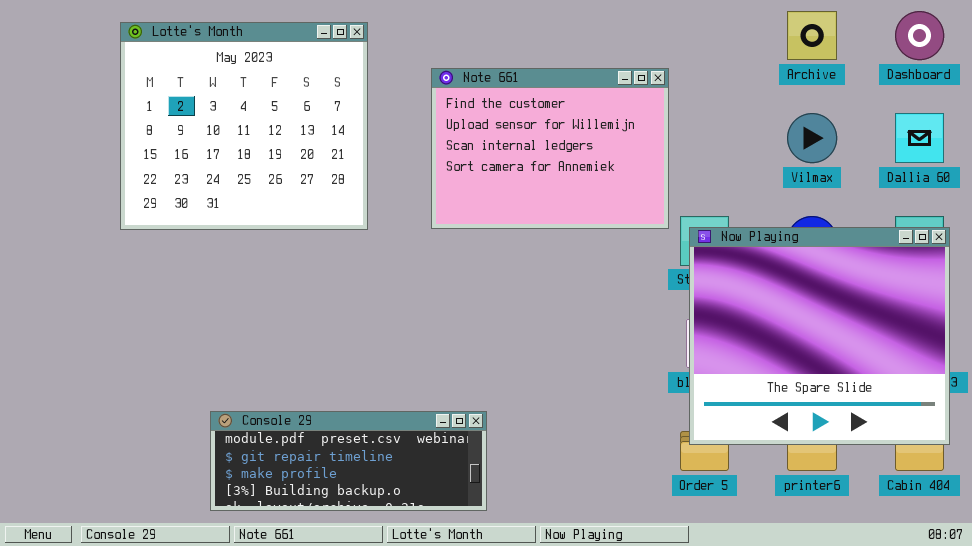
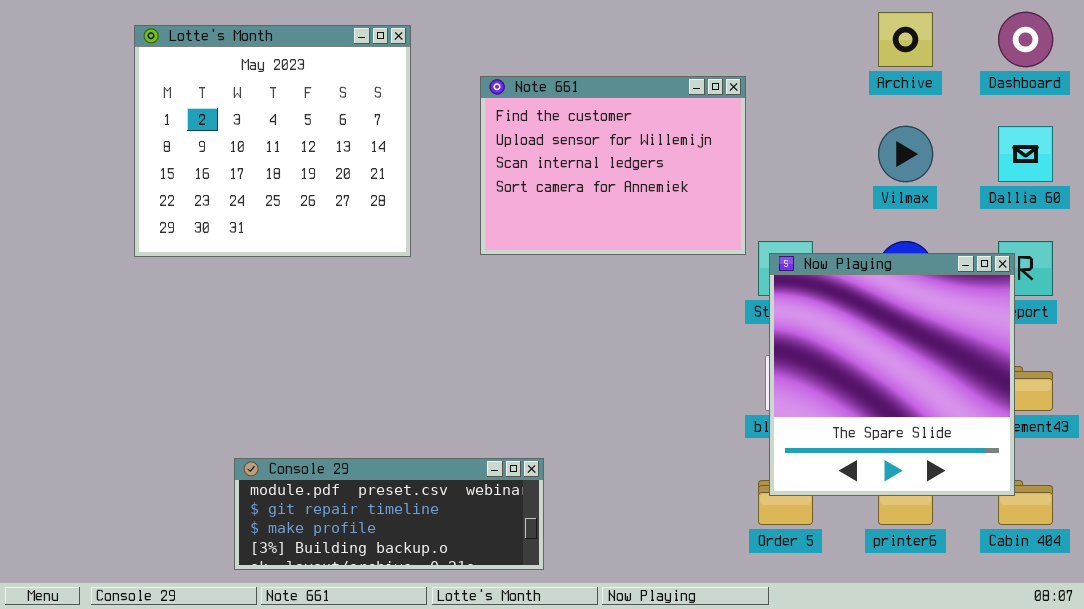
Now Playing: [689,227,950,445] -> [769,253,1015,496], resized

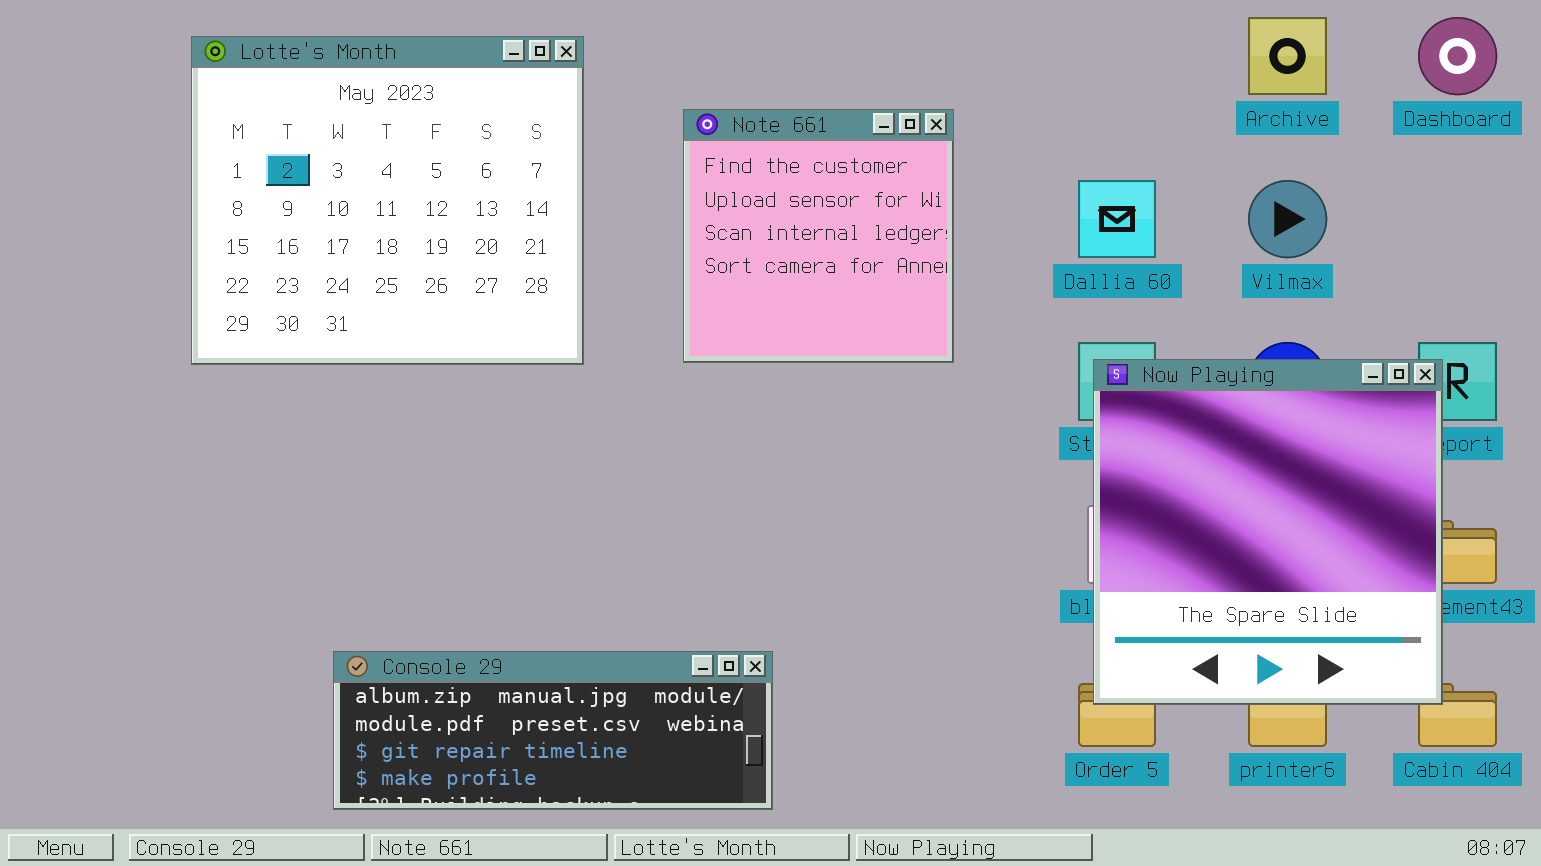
Note 661: [480,76,746,255] -> [683,109,954,363], resized
Dallia 60: [998,126,1053,182] -> [1078,180,1156,258], moved
Console 29: [234,458,544,570] -> [333,651,773,810], scrolled up 1 row

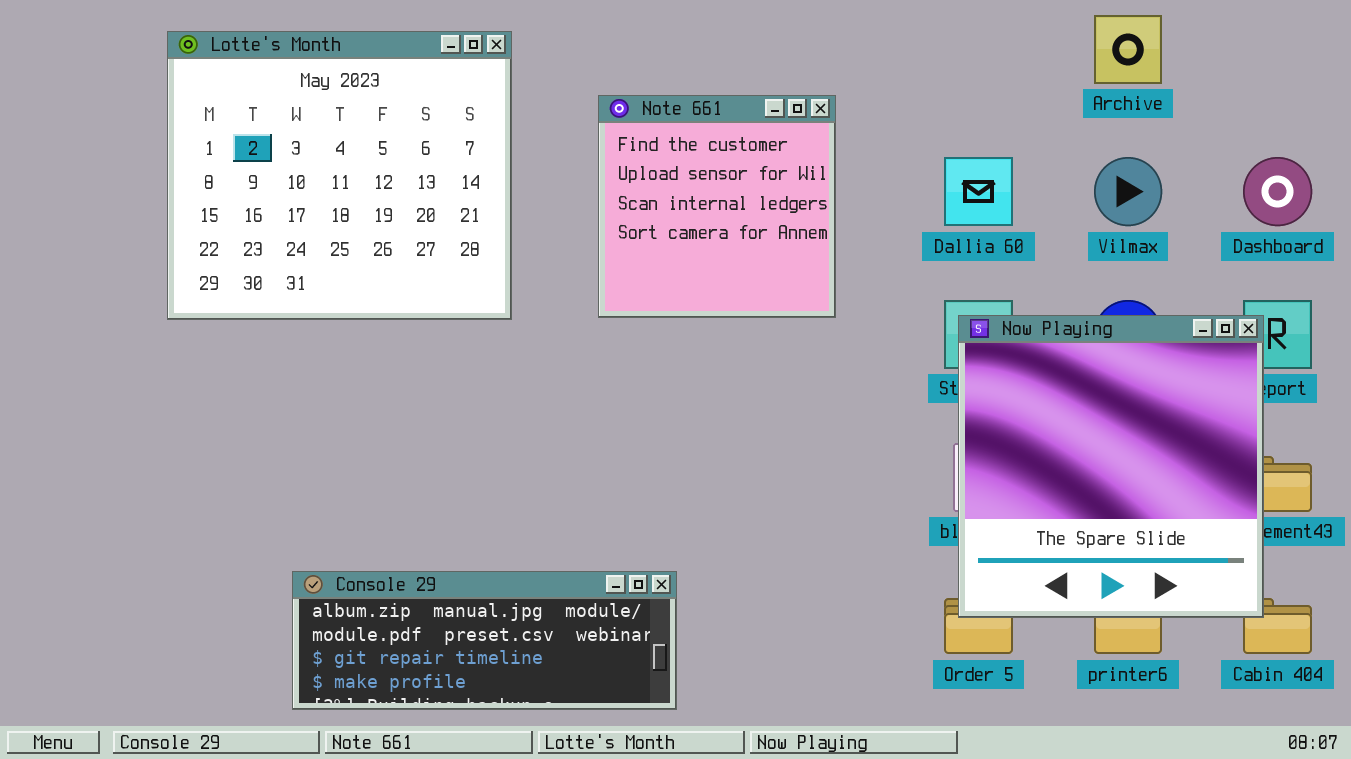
Dashboard: [1418,17,1497,95] -> [1243,157,1312,226], moved

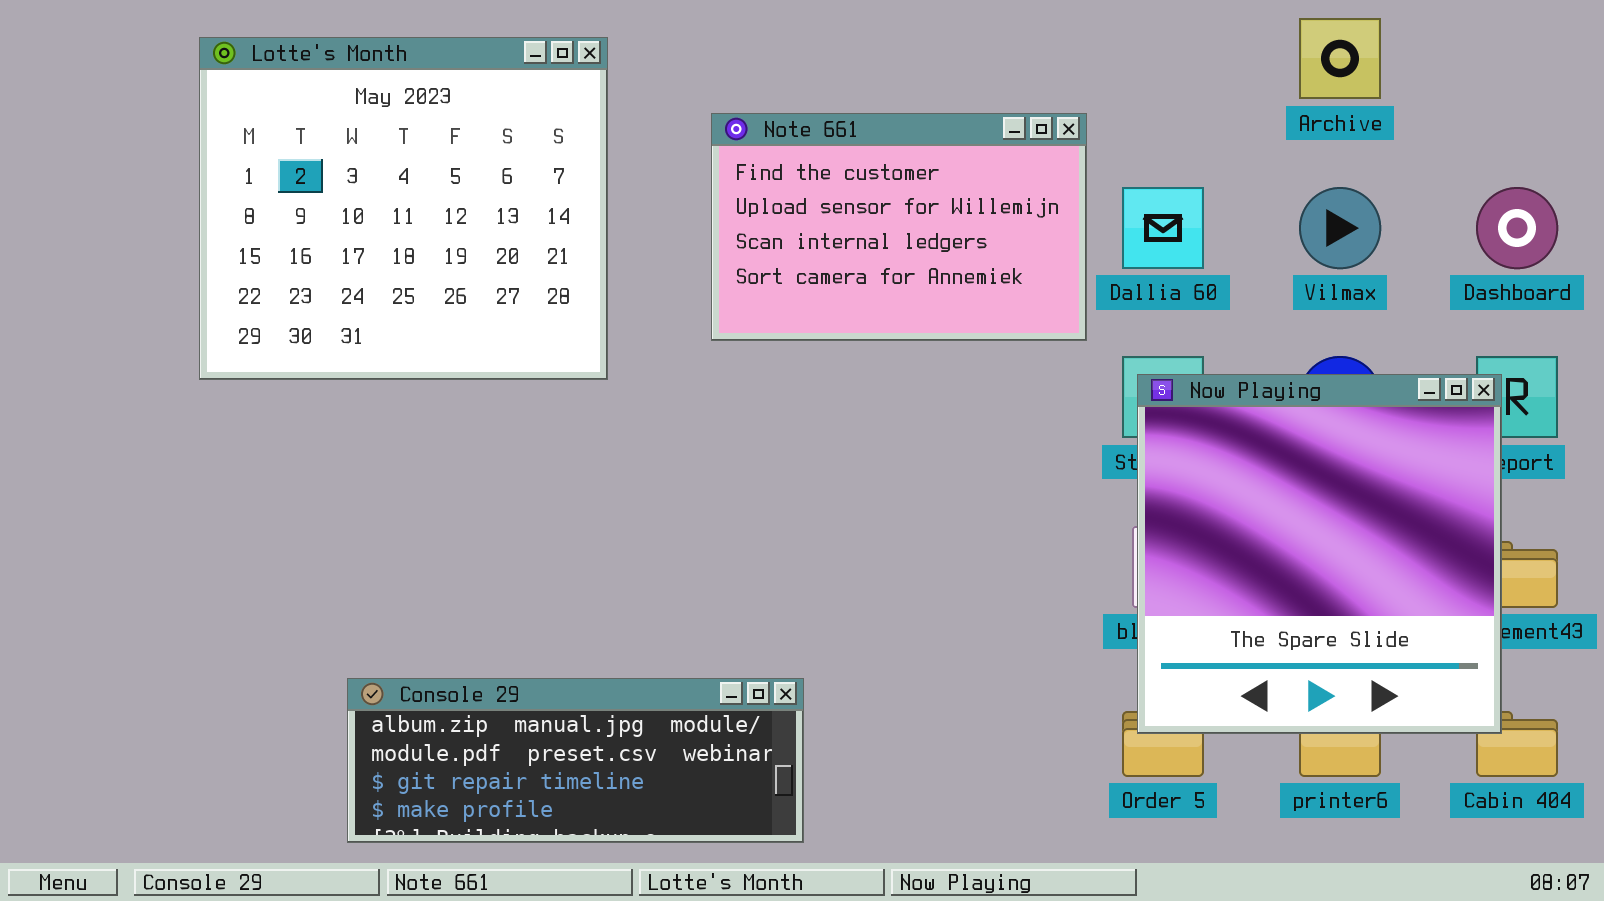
Note 661: [598,95,836,318] -> [711,113,1087,341], resized

